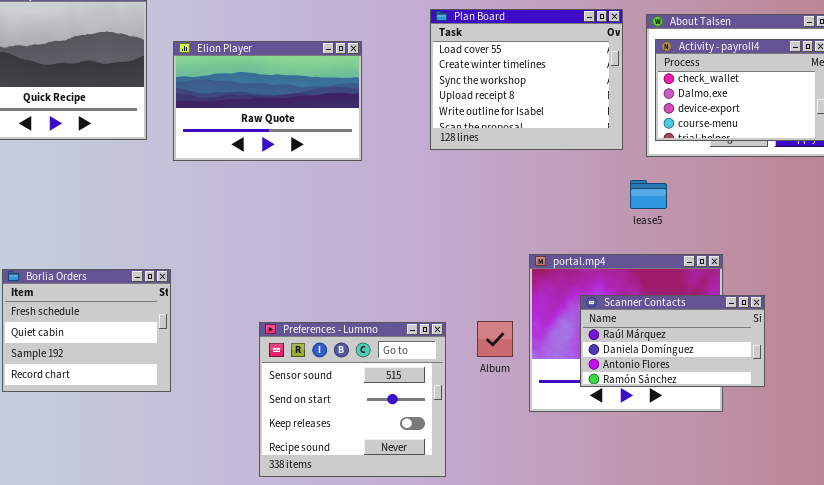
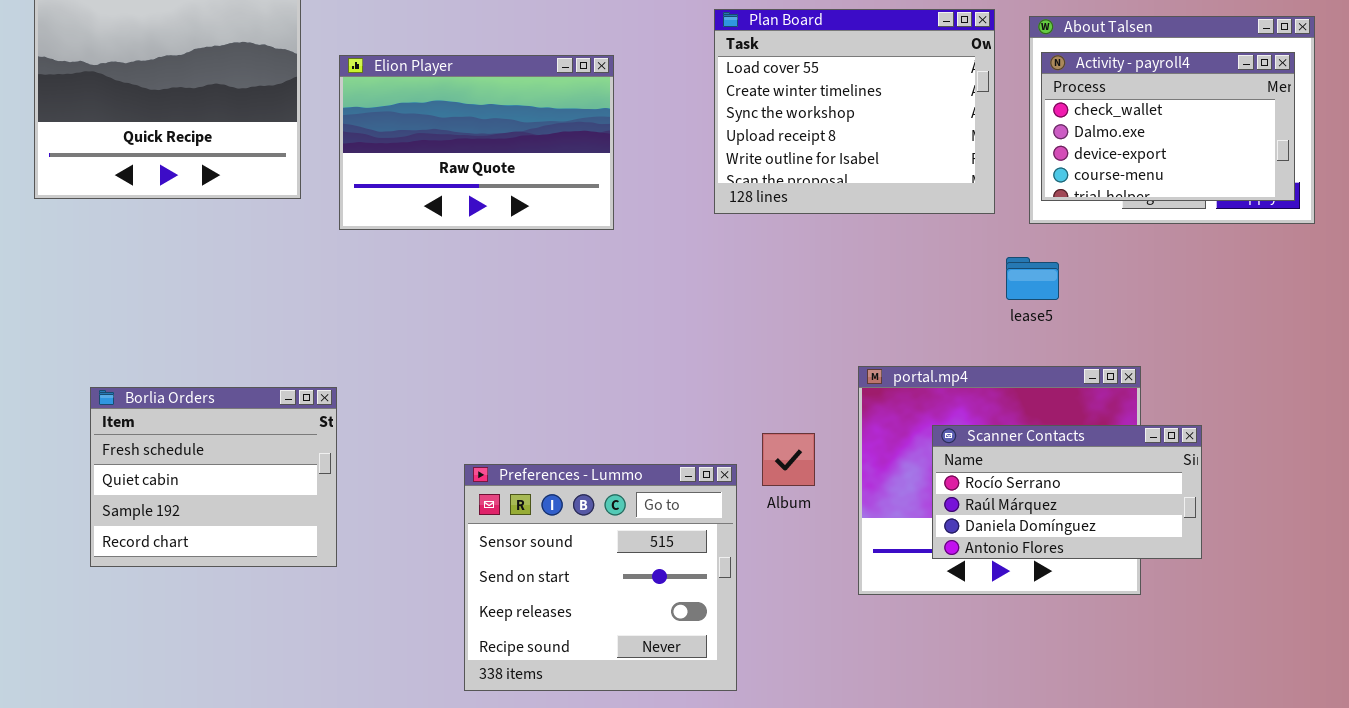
Scanner Contacts: [580,295,765,387] -> [932,425,1202,559], scrolled up 1 row
Album: [477,321,513,357] -> [762,433,815,486], moved

